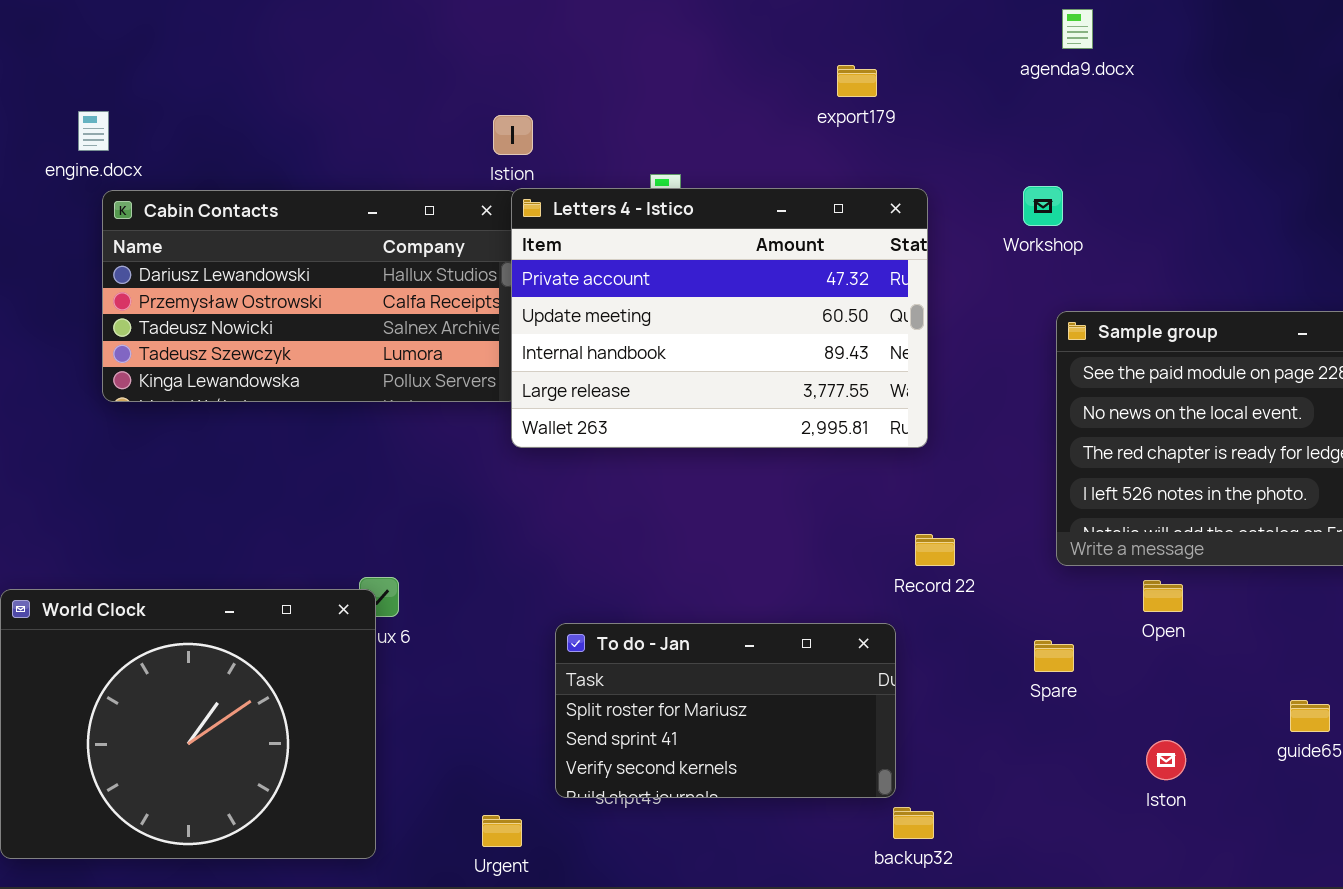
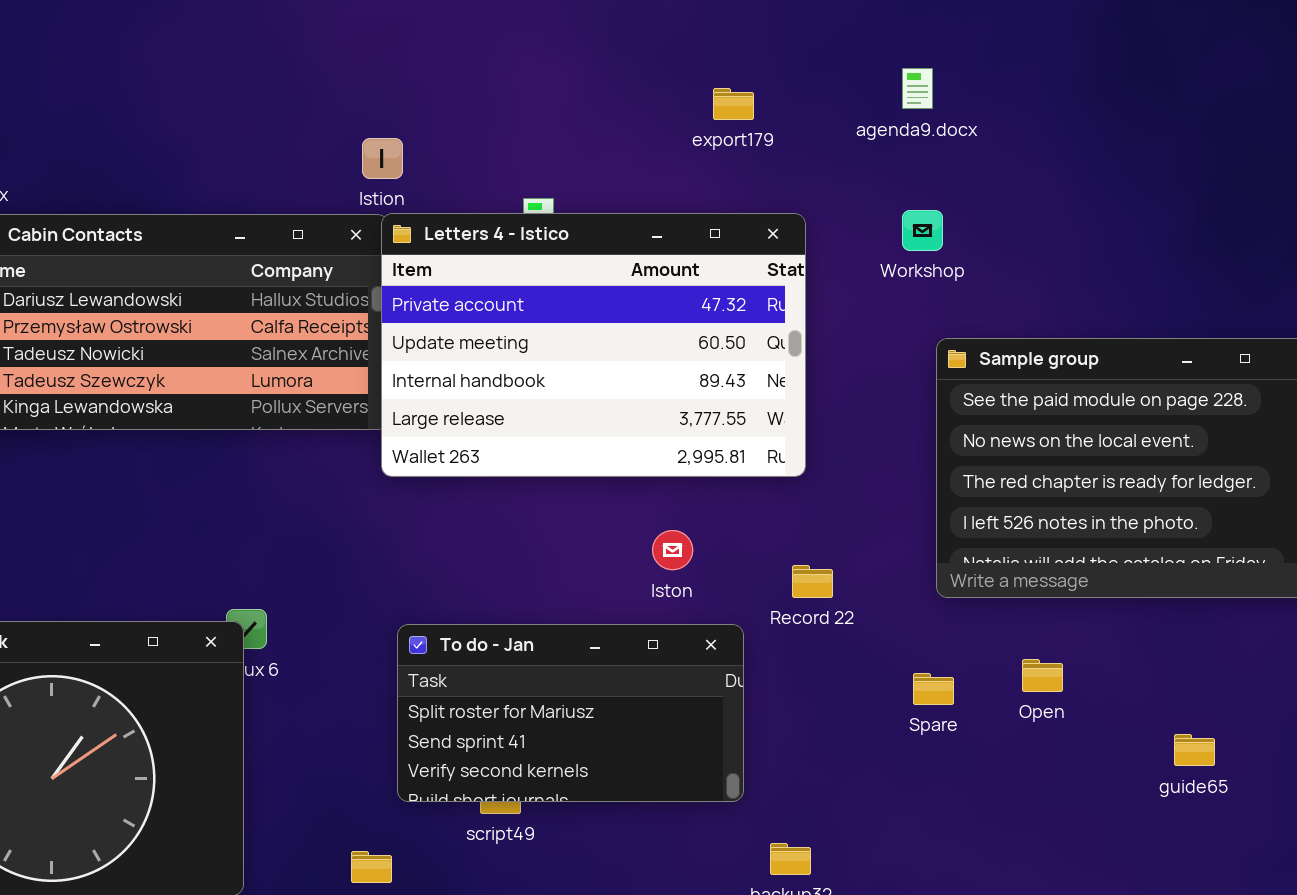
agenda9.docx: [1062,9,1093,49] -> [902,68,933,109], moved
Open: [1143,580,1183,612] -> [1022,659,1063,692], moved
To do - Jan: [555,623,896,798] -> [397,624,744,802], moved
Iston: [1146,740,1186,780] -> [652,530,693,570], moved

